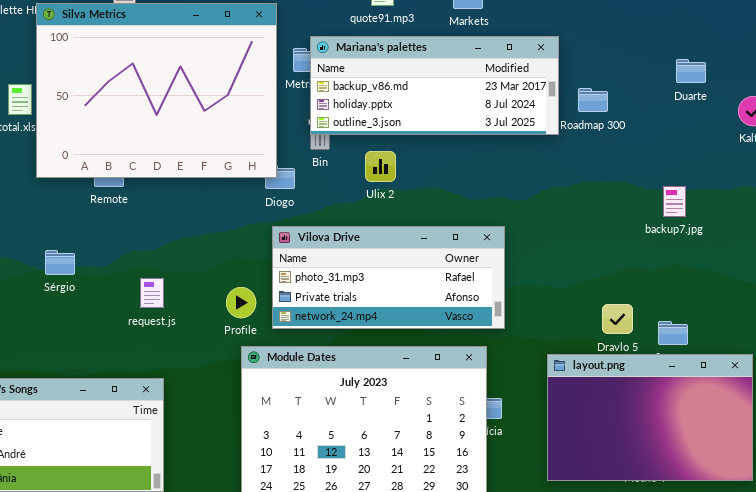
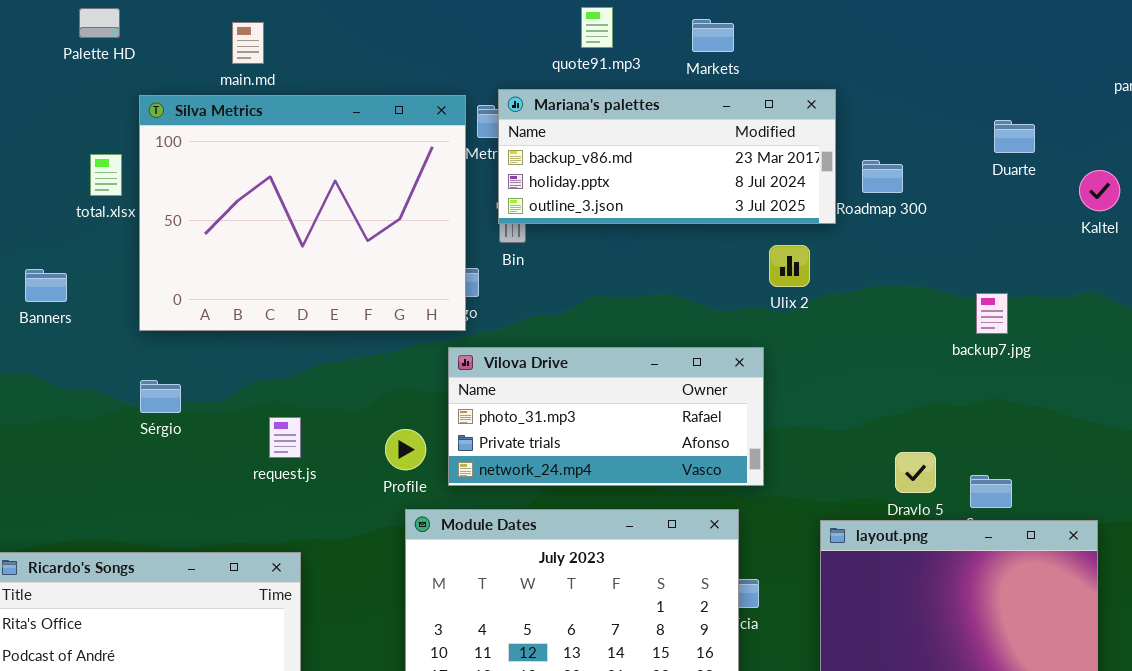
Silva Metrics: [36,3,277,178] -> [139,95,466,331], moved
Ulix 2: [365,151,396,182] -> [769,245,810,287], moved

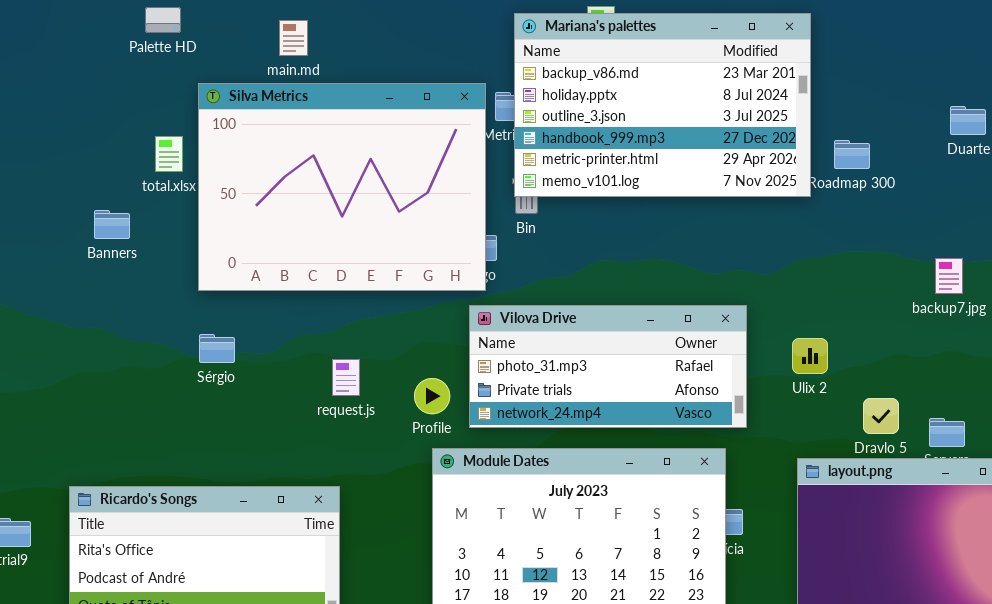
Mariana's palettes: [498,89,836,224] -> [514,13,811,197], resized
Ulix 2: [769,245,810,287] -> [792,338,828,374], moved
Banners: [25,269,67,302] -> [94,210,130,239], moved
request.js: [269,417,301,458] -> [332,359,360,396], moved

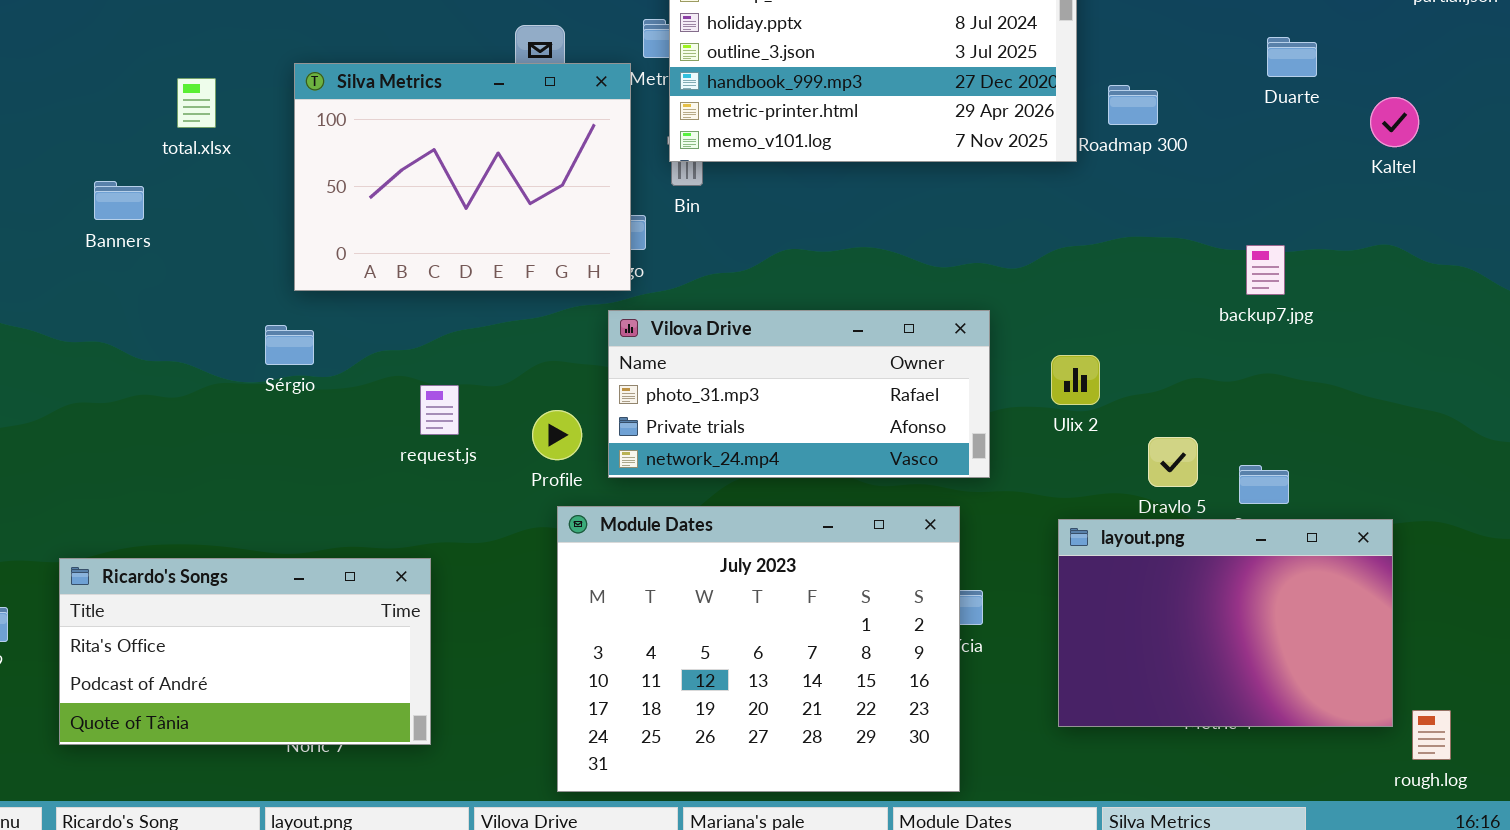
Silva Metrics: [198,83,486,291] -> [294,63,631,291], resized
Sérgio: [199,334,235,363] -> [265,325,314,365], moved

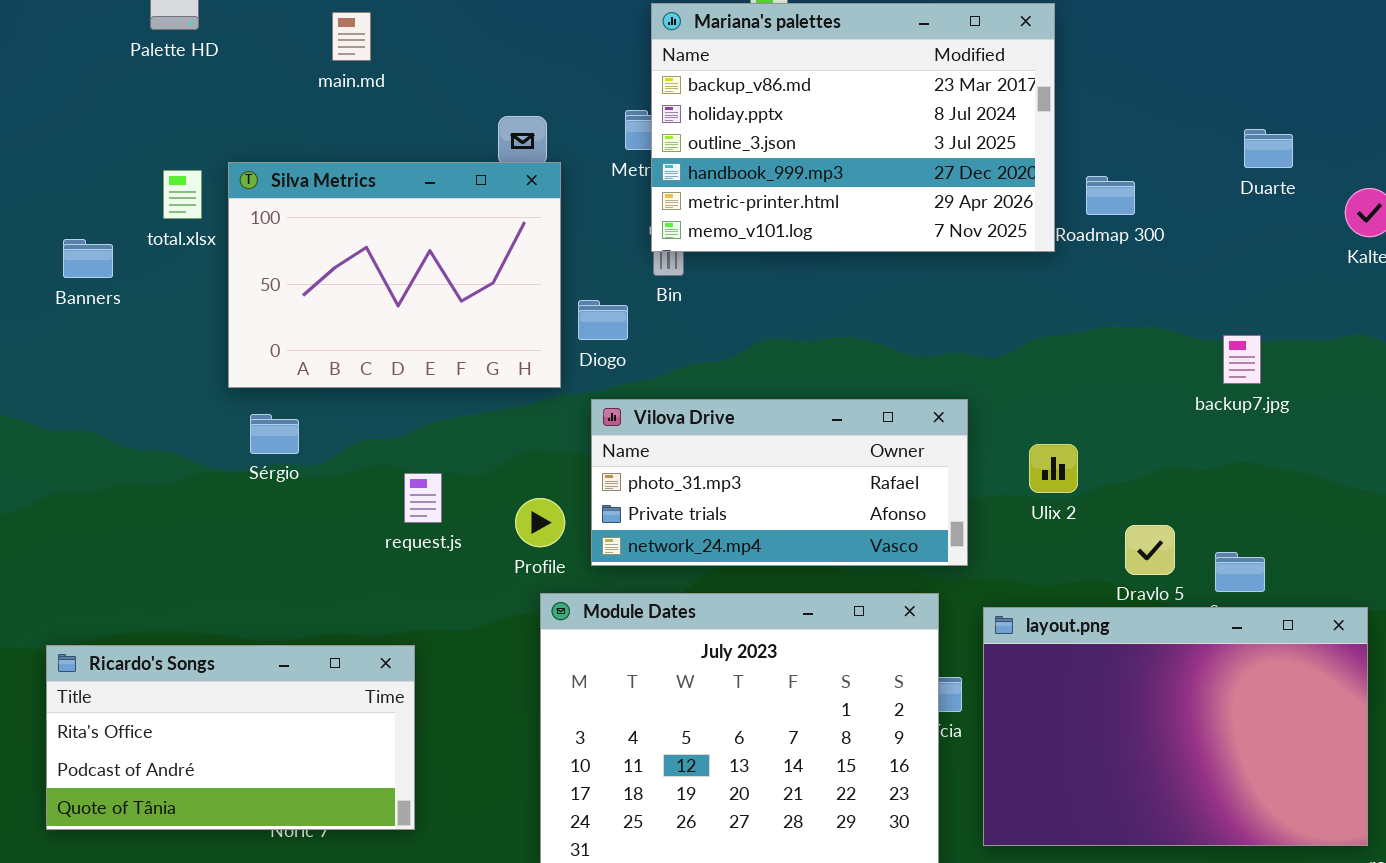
Silva Metrics: [294,63,631,291] -> [228,162,561,388], moved
Banners: [94,181,144,220] -> [63,239,113,278], moved
layout.png: [1058,519,1393,727] -> [983,607,1368,846], resized

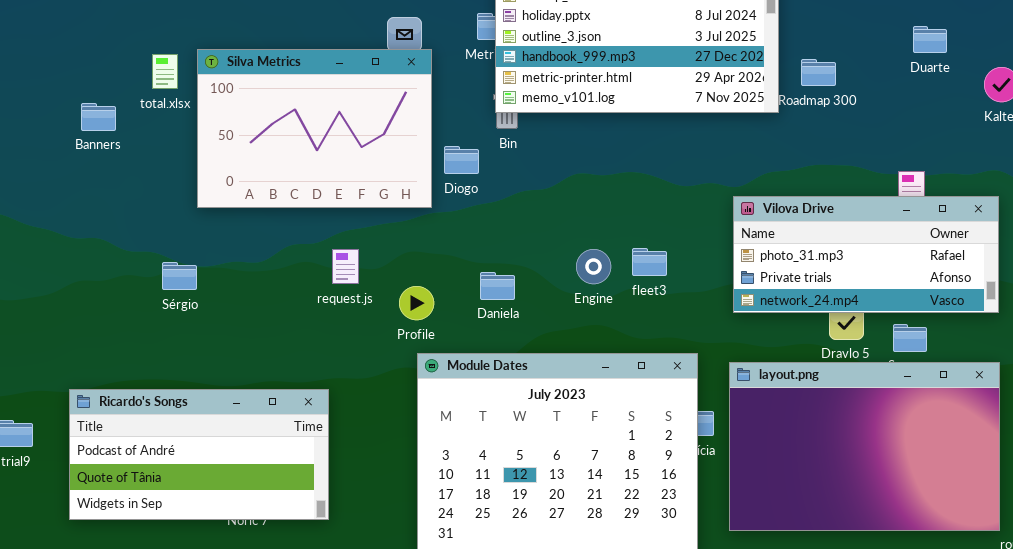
Vilova Drive: [591,399,968,566] -> [733,196,999,313], moved
Sérgio: [250,414,299,454] -> [162,262,197,290], moved
request.js: [404,473,442,523] -> [332,249,359,284], moved
Ricardo's Songs: [46,645,415,830] -> [69,389,329,520], scrolled down 1 row

